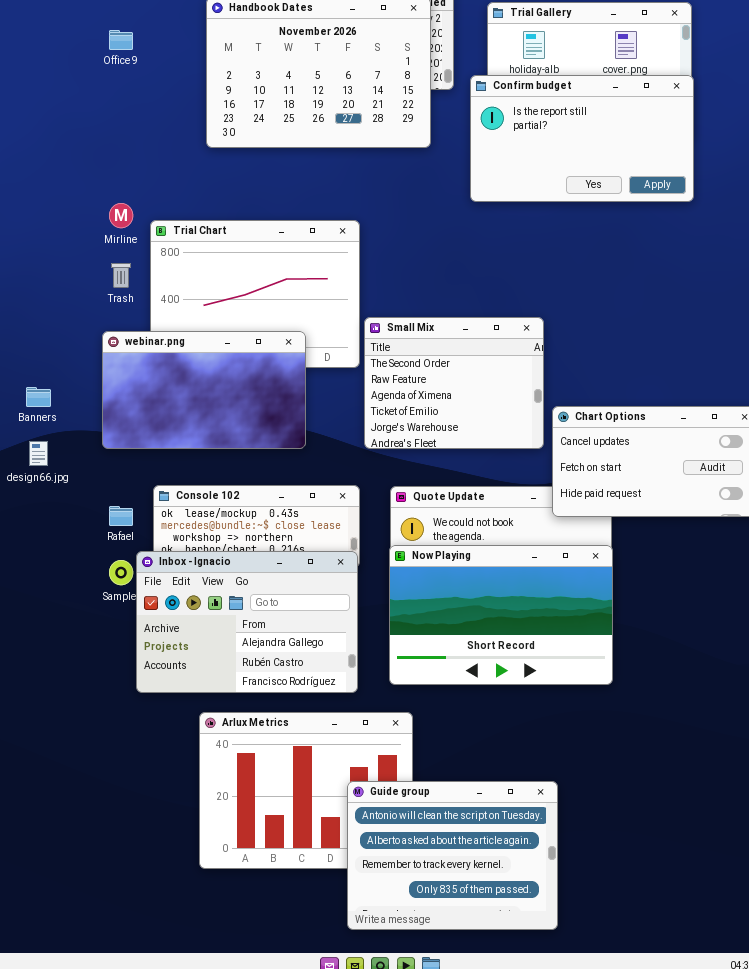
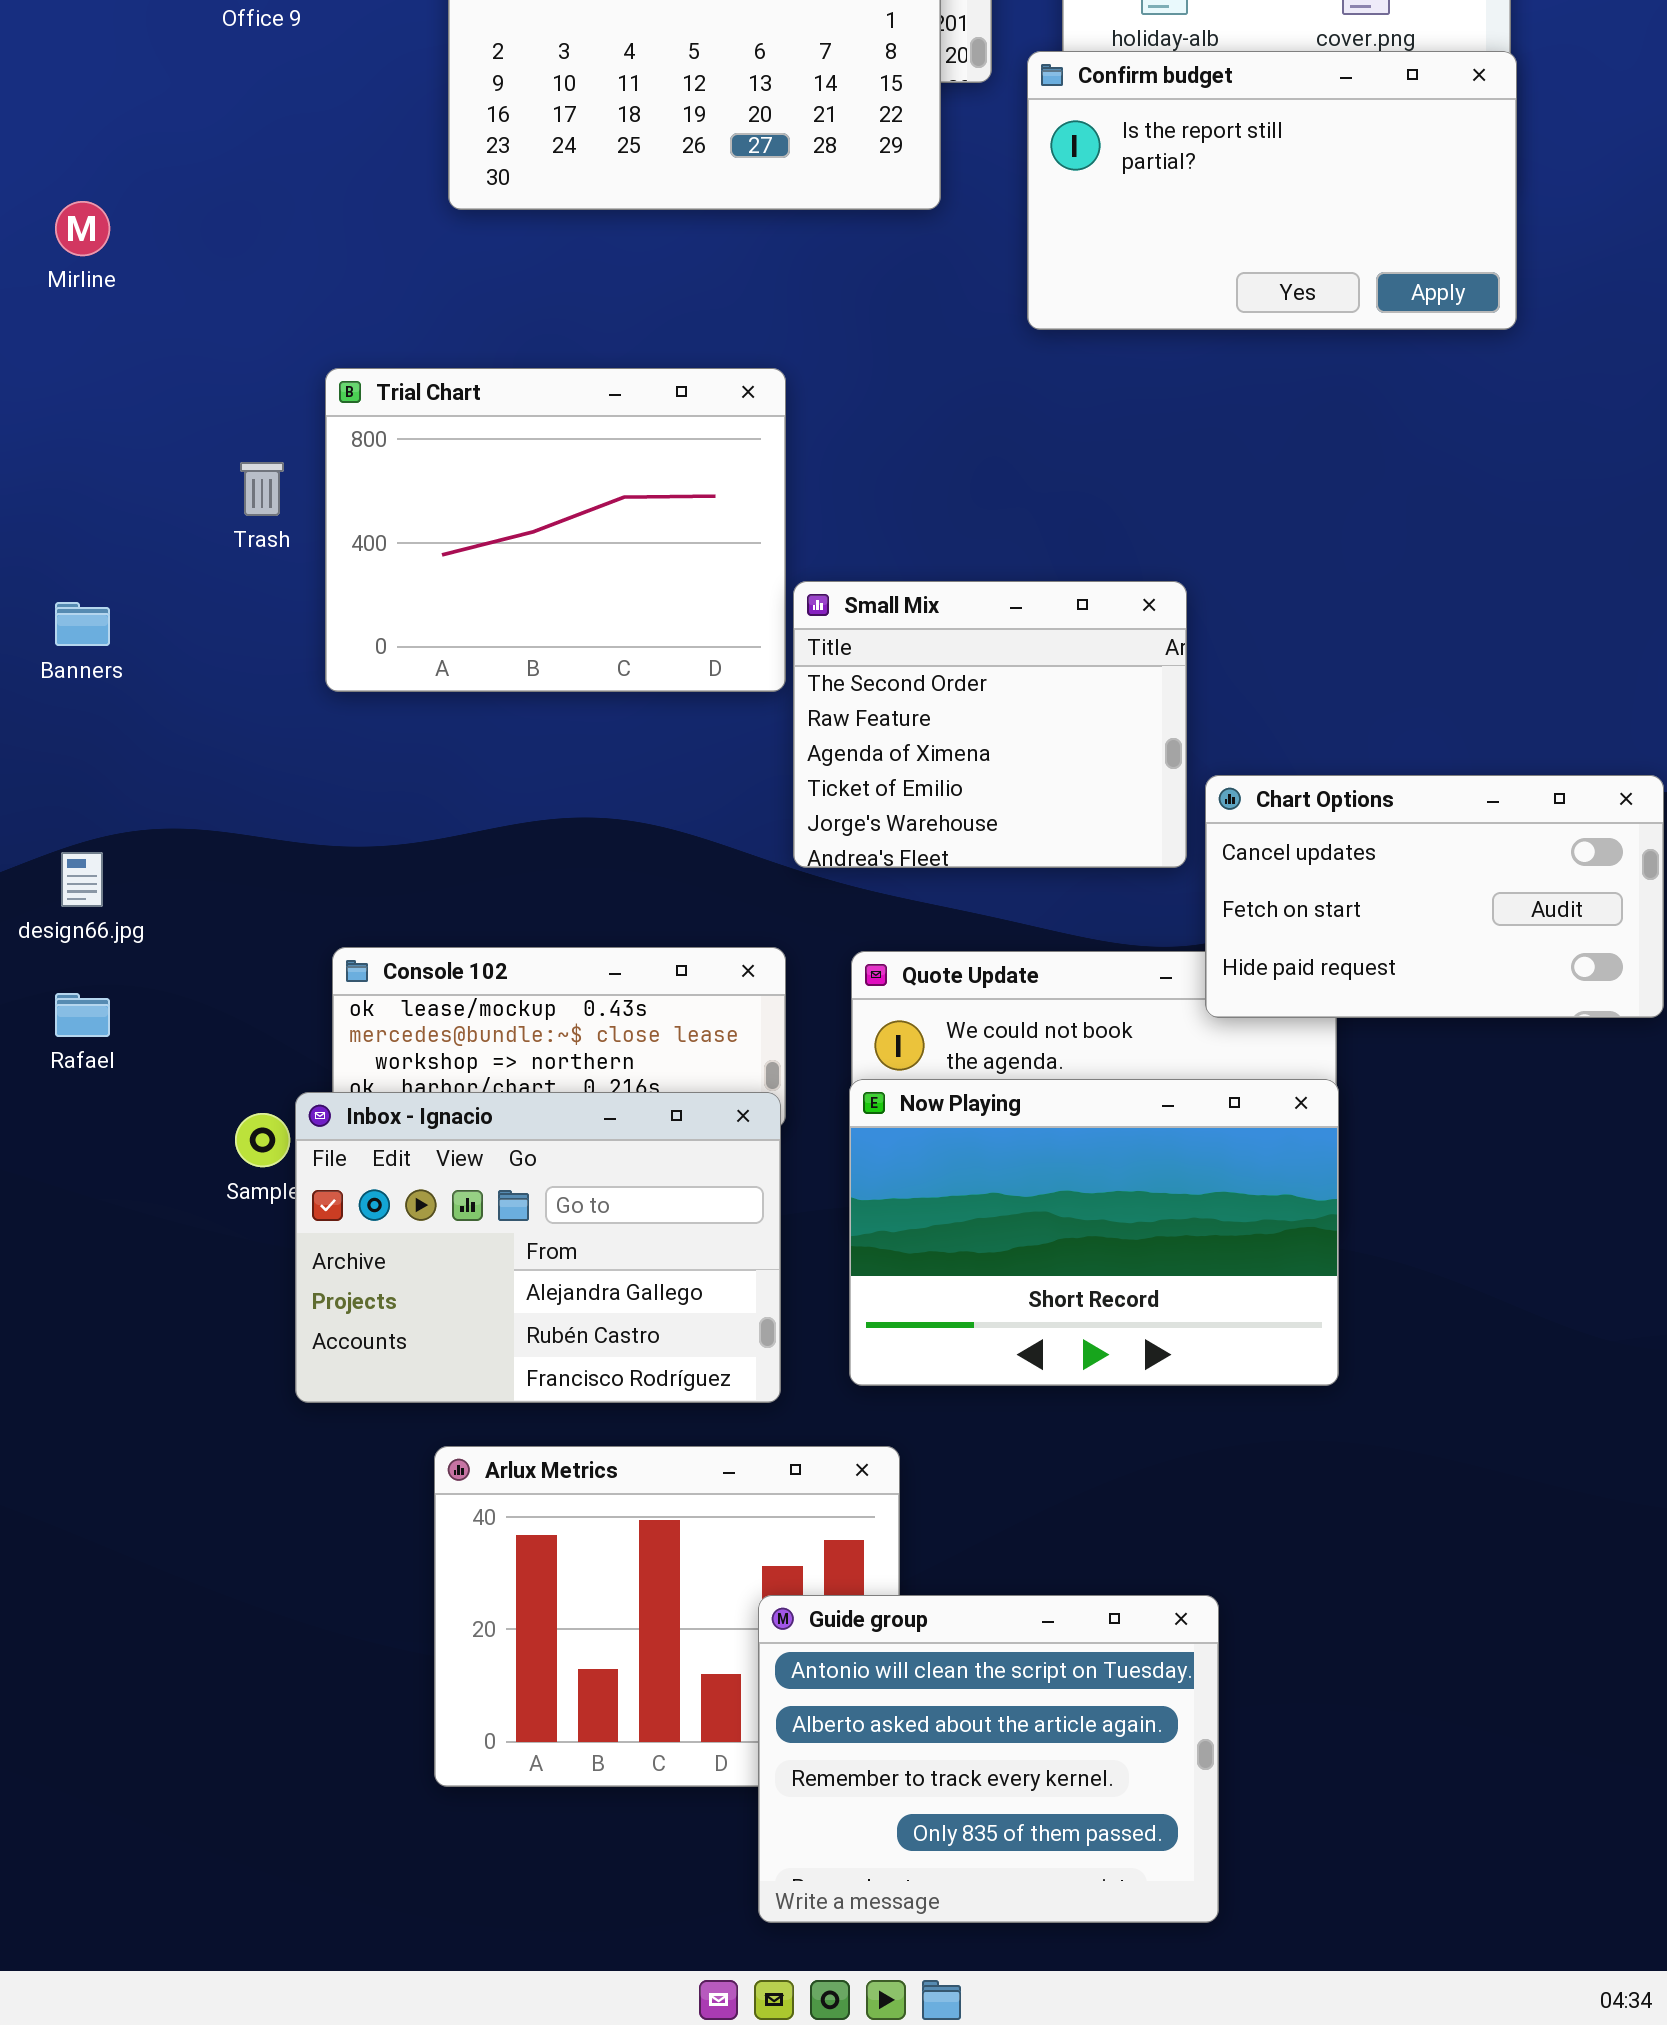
Mirline: [109,203,133,228] -> [55,201,110,256], moved
webinar.png: [102,331,306,449] -> none, closed
Banners: [26,387,51,407] -> [55,602,110,646], moved
Rafael: [109,506,133,526] -> [55,993,110,1037], moved

